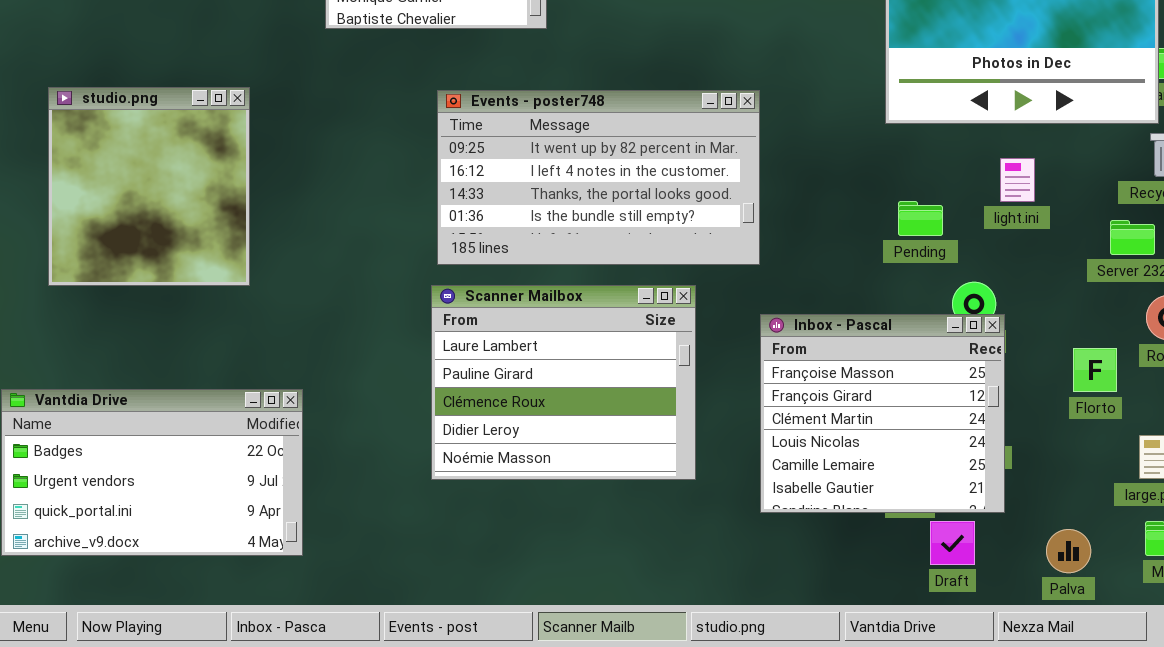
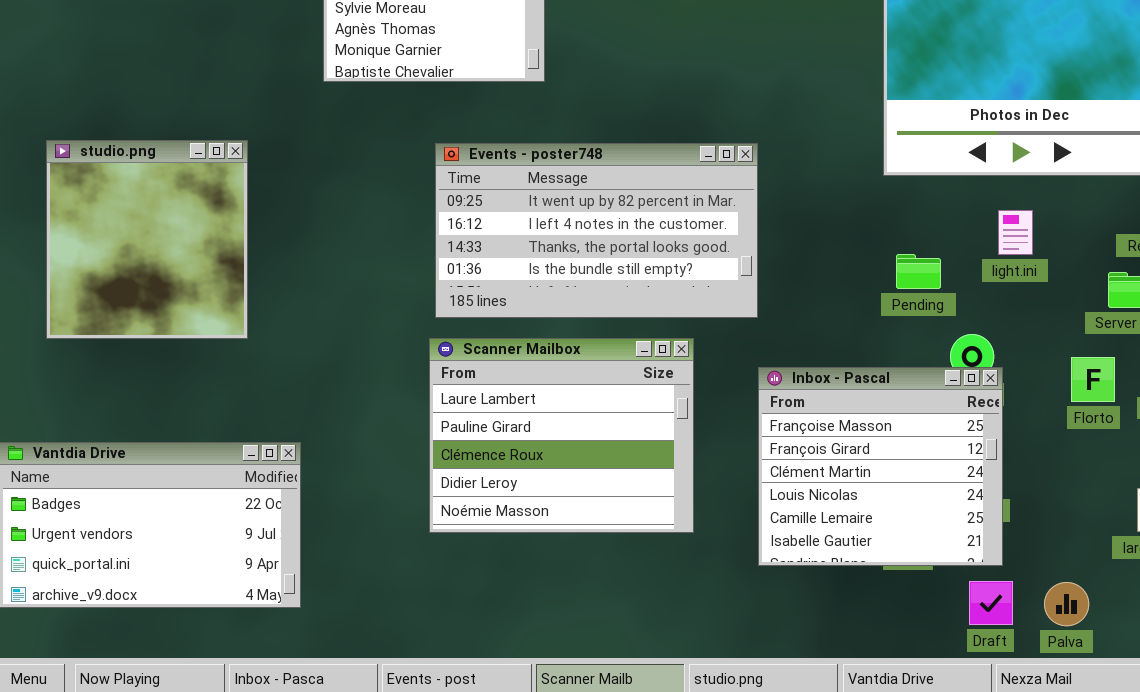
Florto: [1073,348,1117,392] -> [1071,357,1115,402], moved
Draft: [930,521,975,565] -> [969,581,1013,625], moved

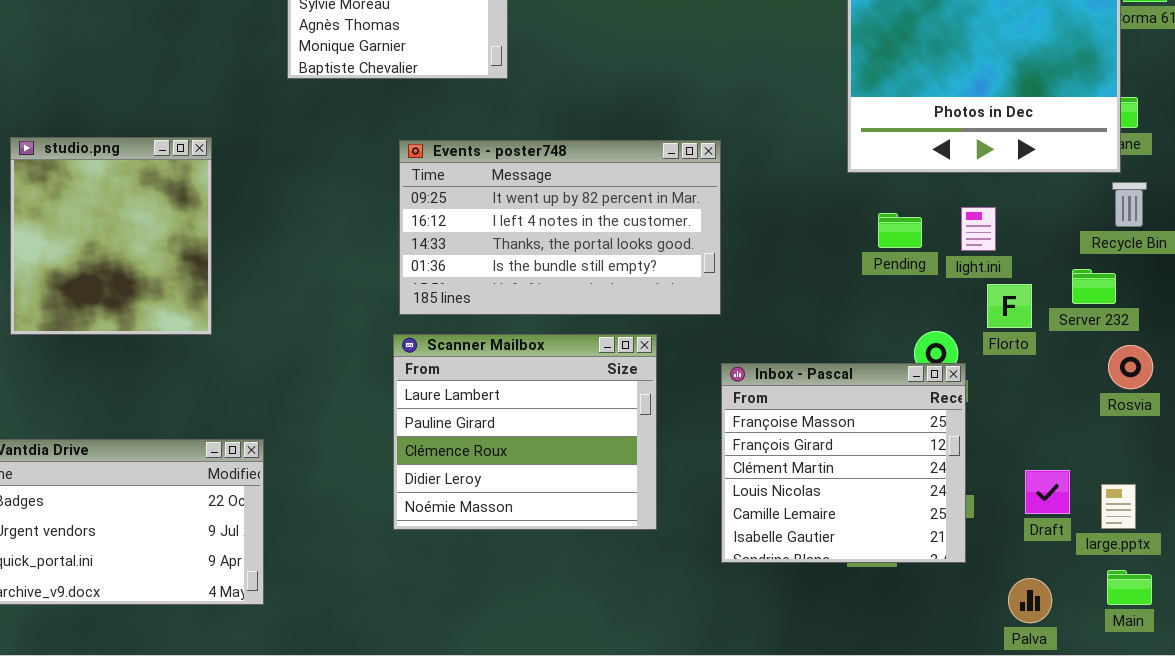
Pending: [896,254,941,289] -> [878,213,922,248], moved
Florto: [1071,357,1115,402] -> [987,284,1032,328], moved
Draft: [969,581,1013,625] -> [1025,470,1070,514], moved

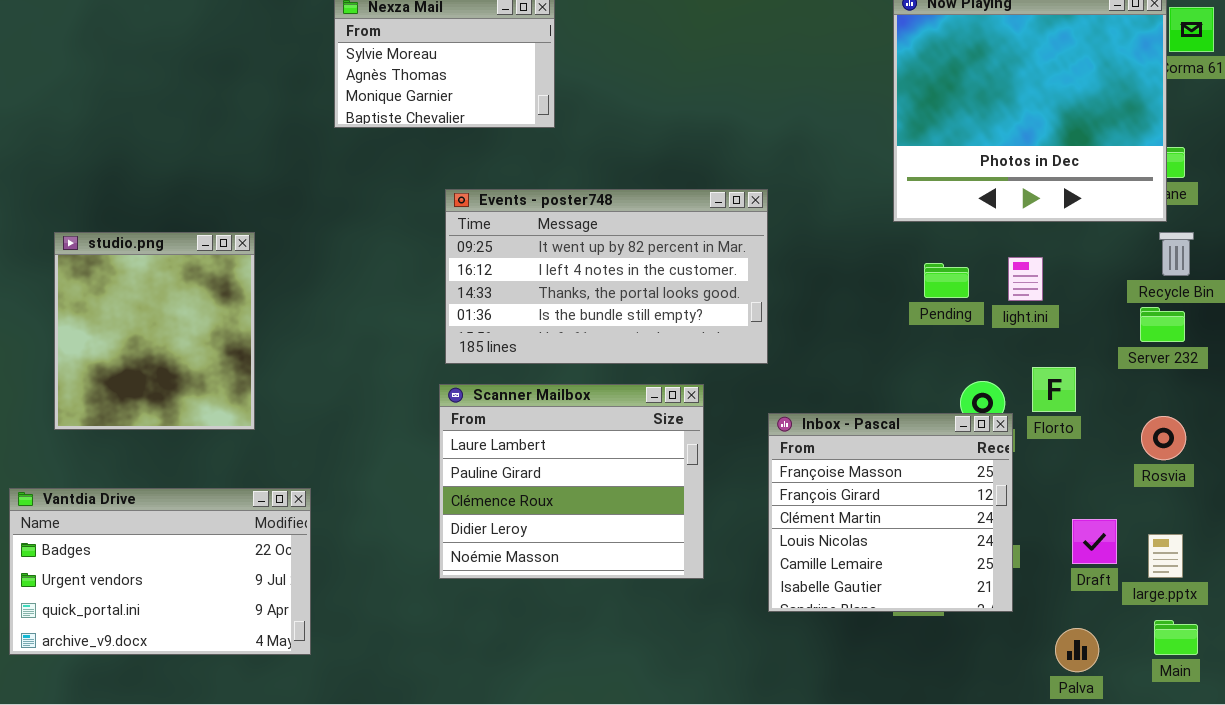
studio.png: [10,137,212,335] -> [54,232,255,430], moved
Server 232: [1072,269,1116,304] -> [1140,307,1185,342], moved
Florto: [987,284,1032,328] -> [1032,367,1076,412], moved
Rosvia: [1108,345,1153,389] -> [1141,416,1186,460], moved

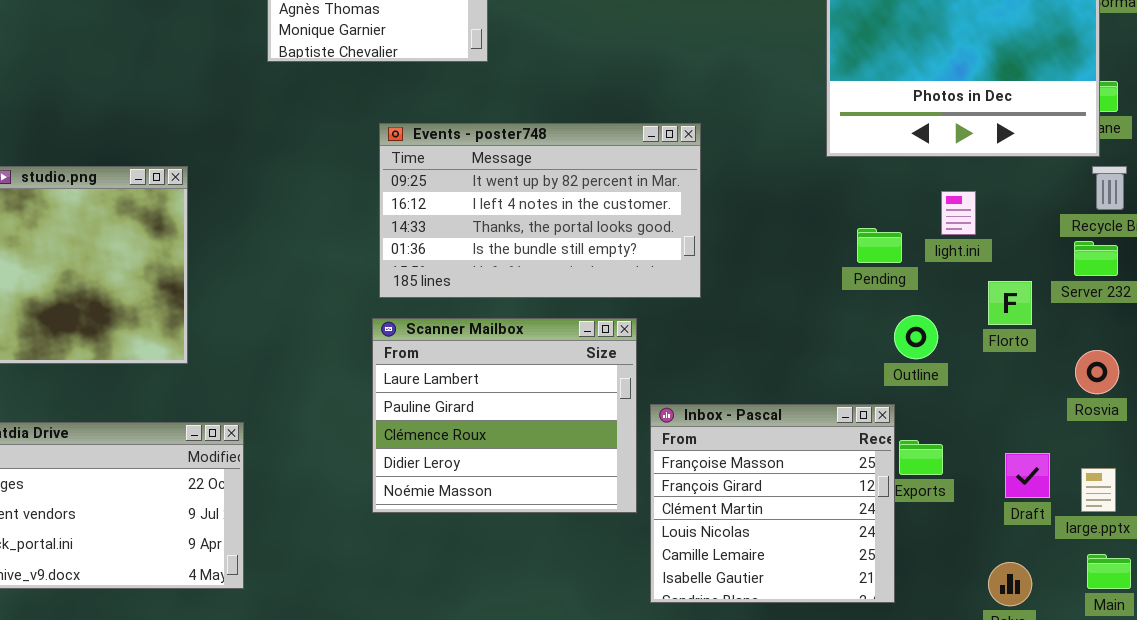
Pending: [924,263,969,298] -> [857,228,902,263], moved
Florto: [1032,367,1076,412] -> [988,281,1032,325], moved
Inbox - Pascal: [768,413,1013,612] -> [650,404,895,603], moved

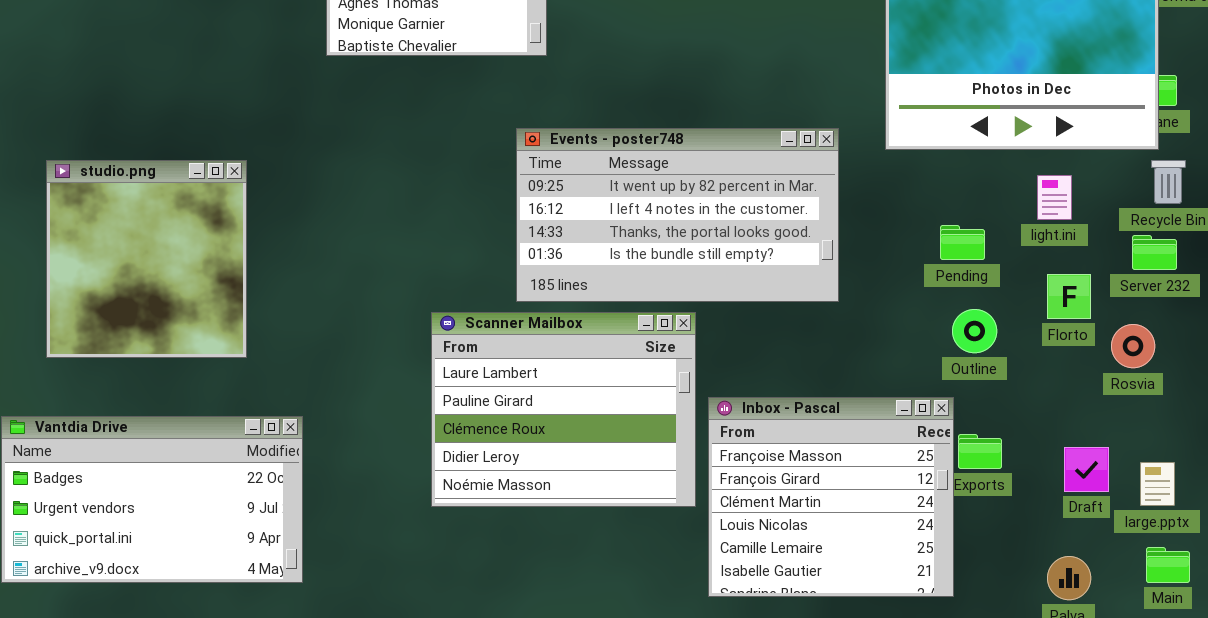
Events - poster748: [379,123,701,298] -> [516,128,839,302], moved
light.ini: [941,191,976,235] -> [1037,175,1072,220], moved
Pending: [857,228,902,263] -> [940,225,985,260], moved
Rosvia: [1075,350,1119,394] -> [1111,324,1155,368], moved

